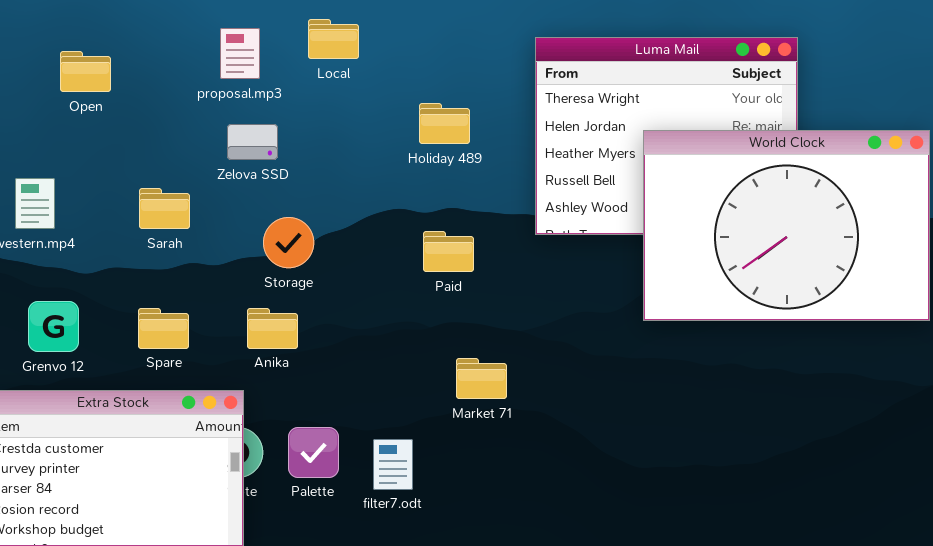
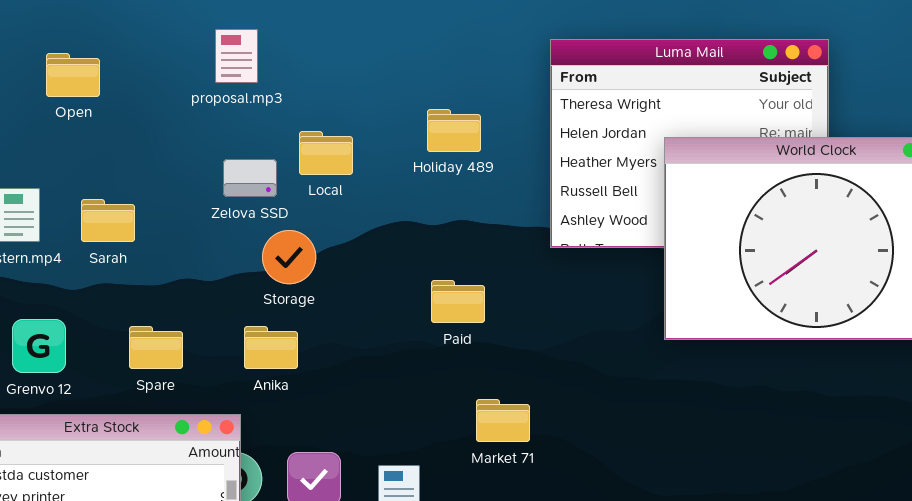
Local: [308,19,359,59] -> [299,131,353,175], moved
Zelova SSD: [227,124,278,160] -> [223,159,277,197], moved
Sarah: [139,188,190,229] -> [81,199,135,242], moved
Paid: [423,231,474,272] -> [431,280,485,323], moved
Market 71: [456,358,507,399] -> [476,399,530,442], moved

